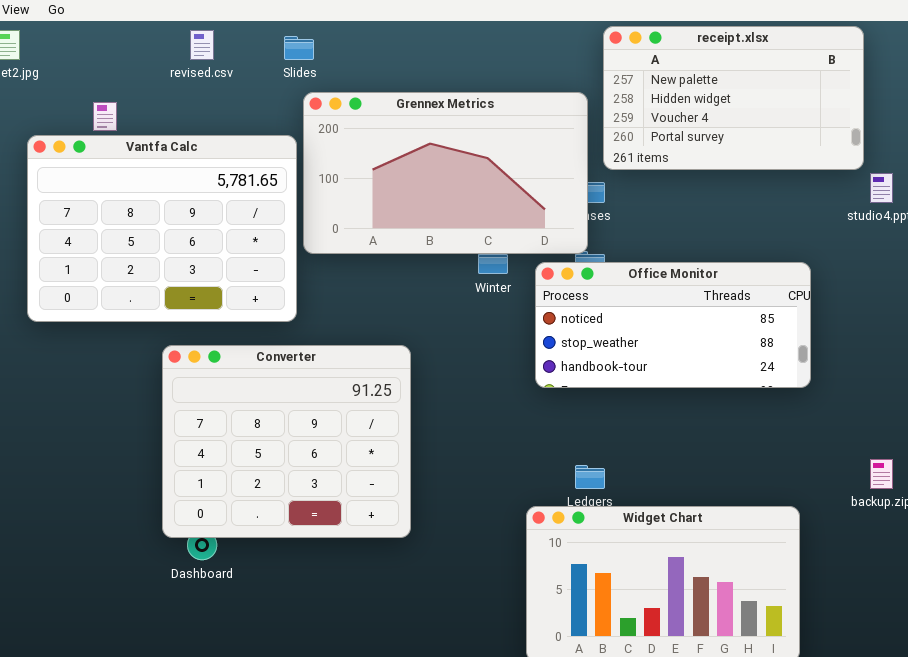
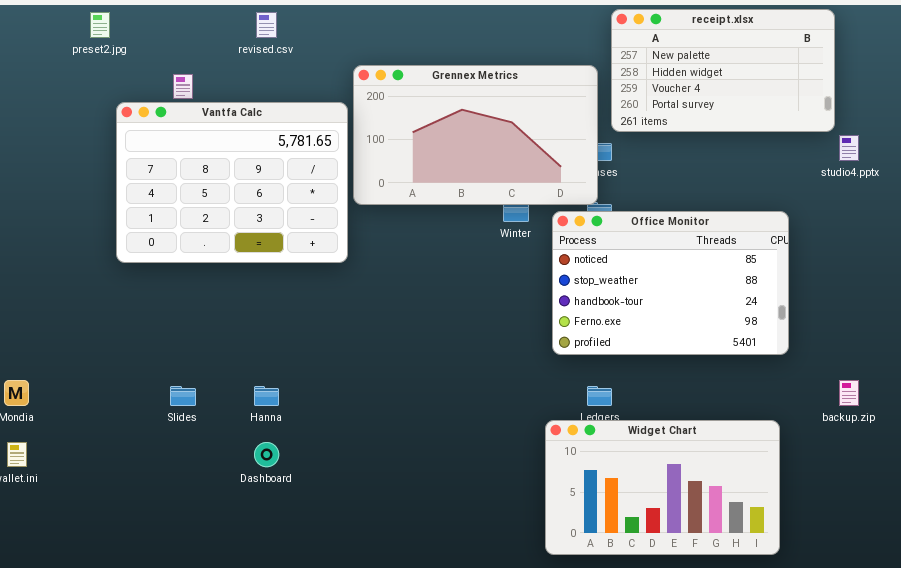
Slides: [284,36,314,60] -> [170,386,196,406], moved
Office Monitor: [535,262,811,388] -> [552,211,789,355], resized
Converter: [162,345,411,538] -> none, closed

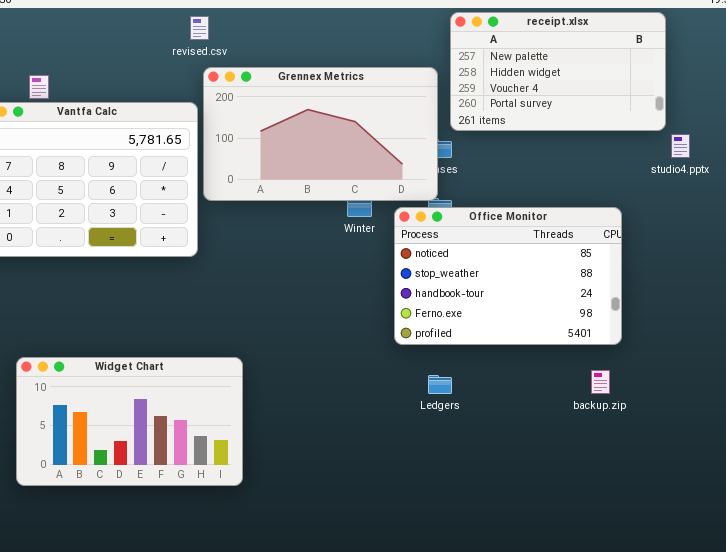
revised.csv: [256,12,277,38] -> [190,16,209,40], moved
backup.zip: [839,380,859,406] -> [591,370,610,394], moved
Widget Chart: [545,420,780,555] -> [16,357,243,486], moved

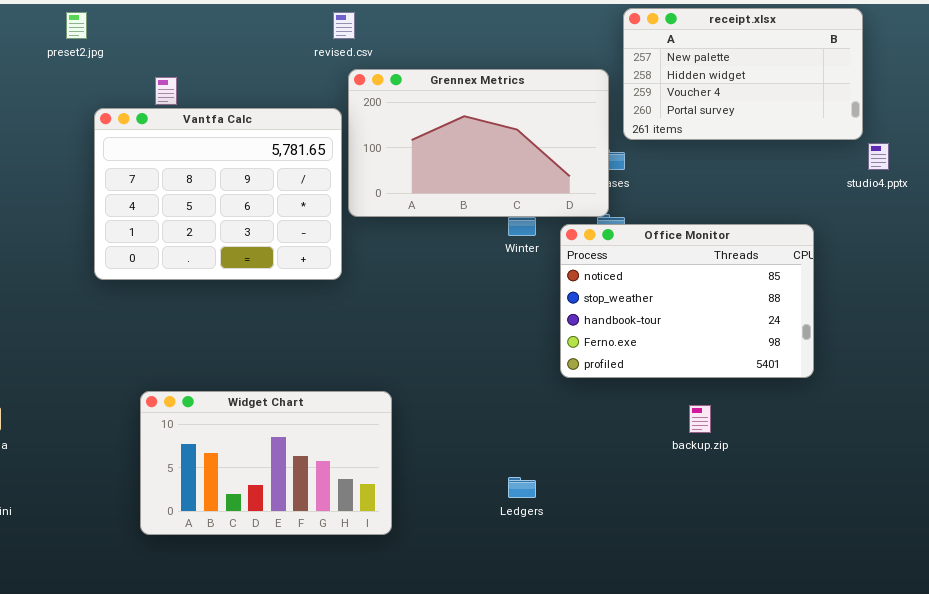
backup.zip: [591,370,610,394] -> [689,405,711,433], moved
Ledgers: [428,375,452,394] -> [508,477,536,498], moved

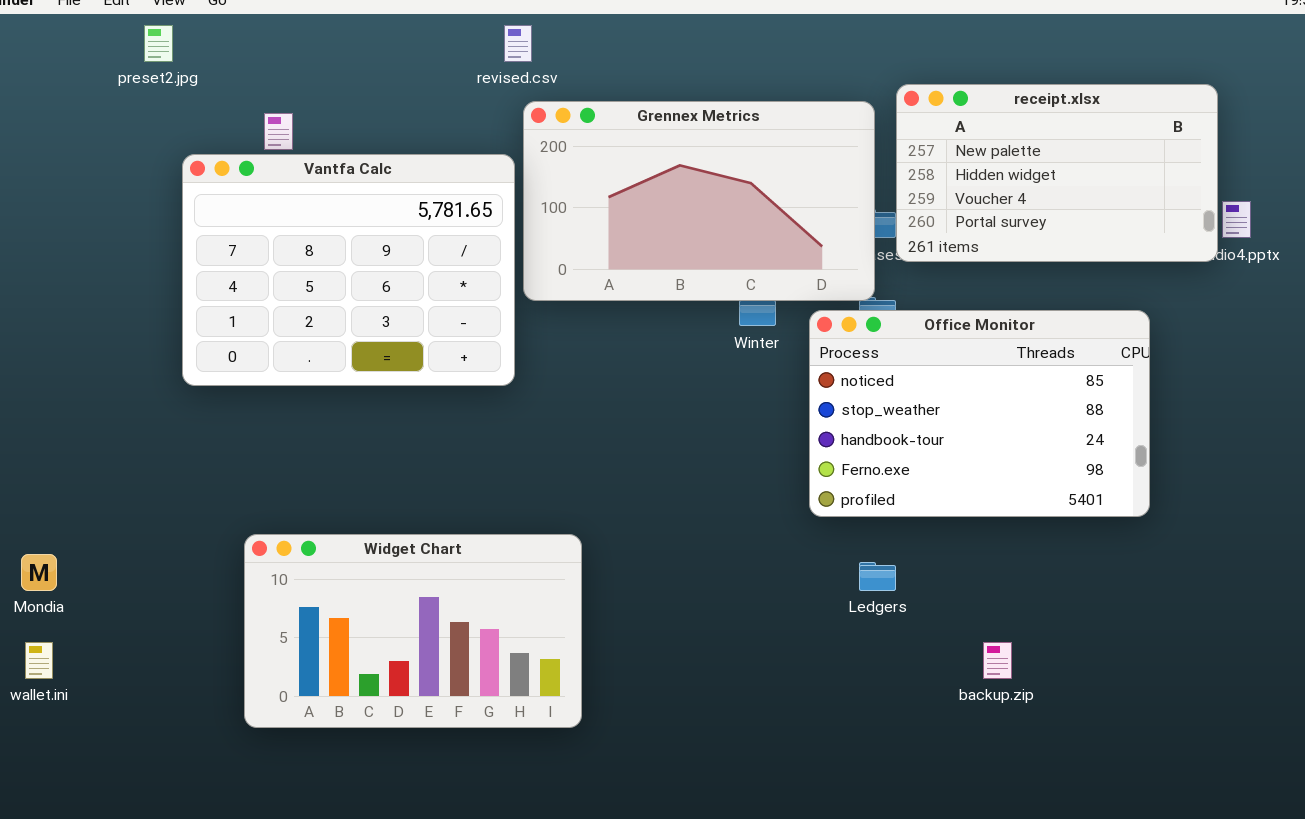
receipt.xlsx: [623,8,863,140] -> [896,84,1218,262], moved
backup.zip: [689,405,711,433] -> [983,642,1012,679], moved
Ledgers: [508,477,536,498] -> [859,562,896,591], moved

